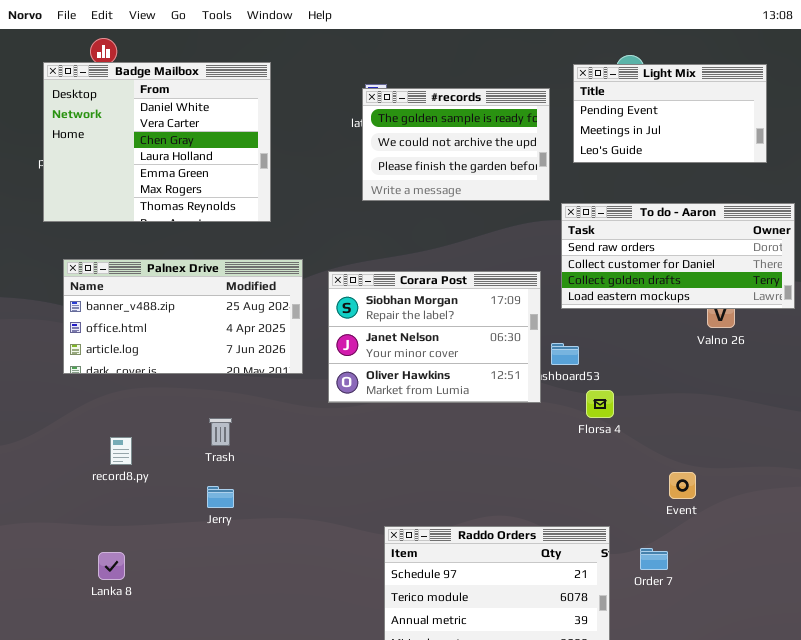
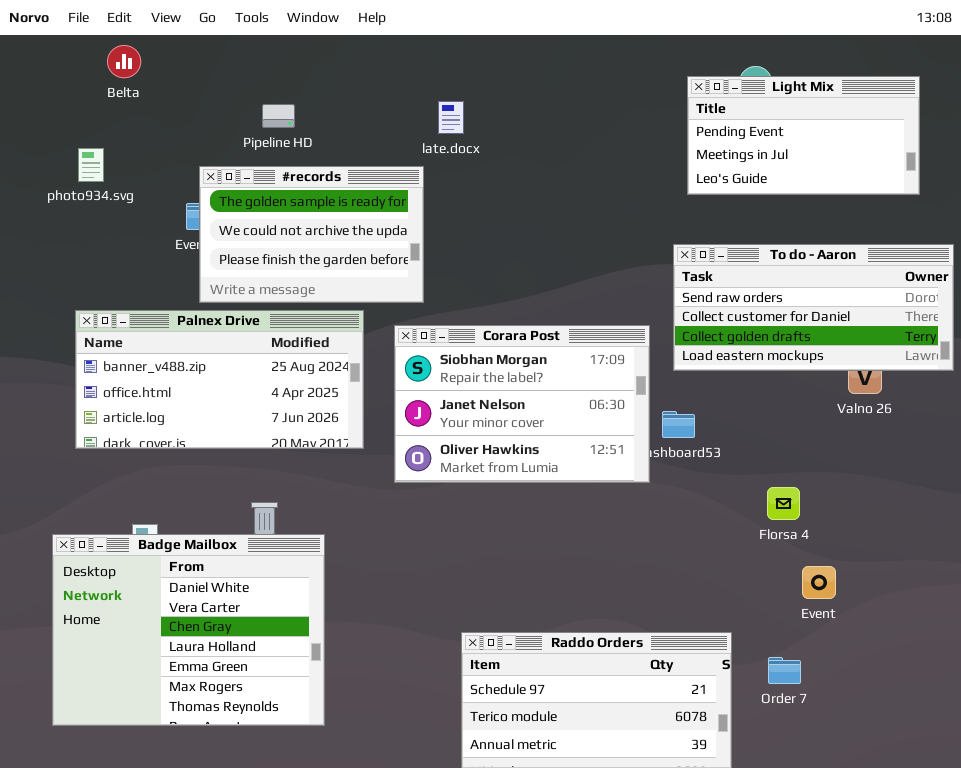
Badge Mailbox: [43,62,271,222] -> [52,534,325,726], moved
#records: [362,88,550,201] -> [199,166,424,303], moved
Florsa 4: [586,390,614,418] -> [767,487,800,520], moved

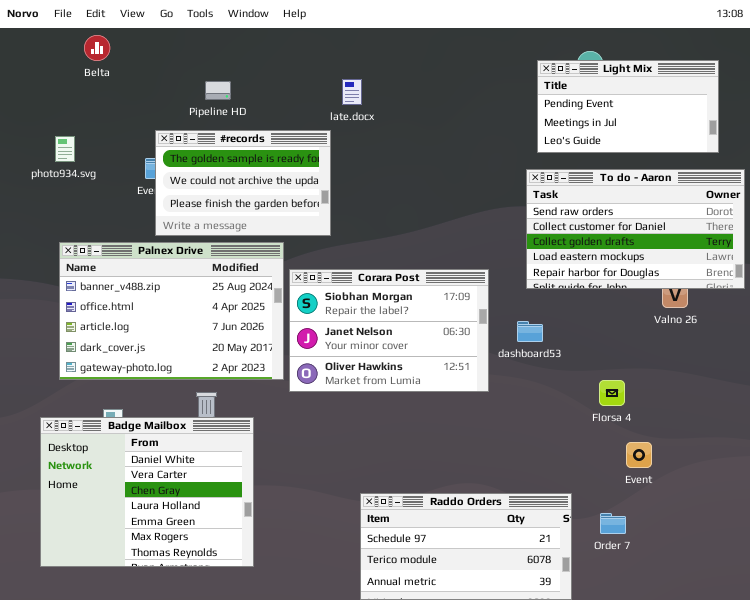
photo934.svg: [78,148,104,182] -> [55,136,75,162], moved
To do - Aaron: [673,244,954,371] -> [526,169,745,289], resized
Palnex Drive: [75,310,364,449] -> [59,242,284,380], resized
Corara Post: [394,325,650,483] -> [289,269,489,392], moved

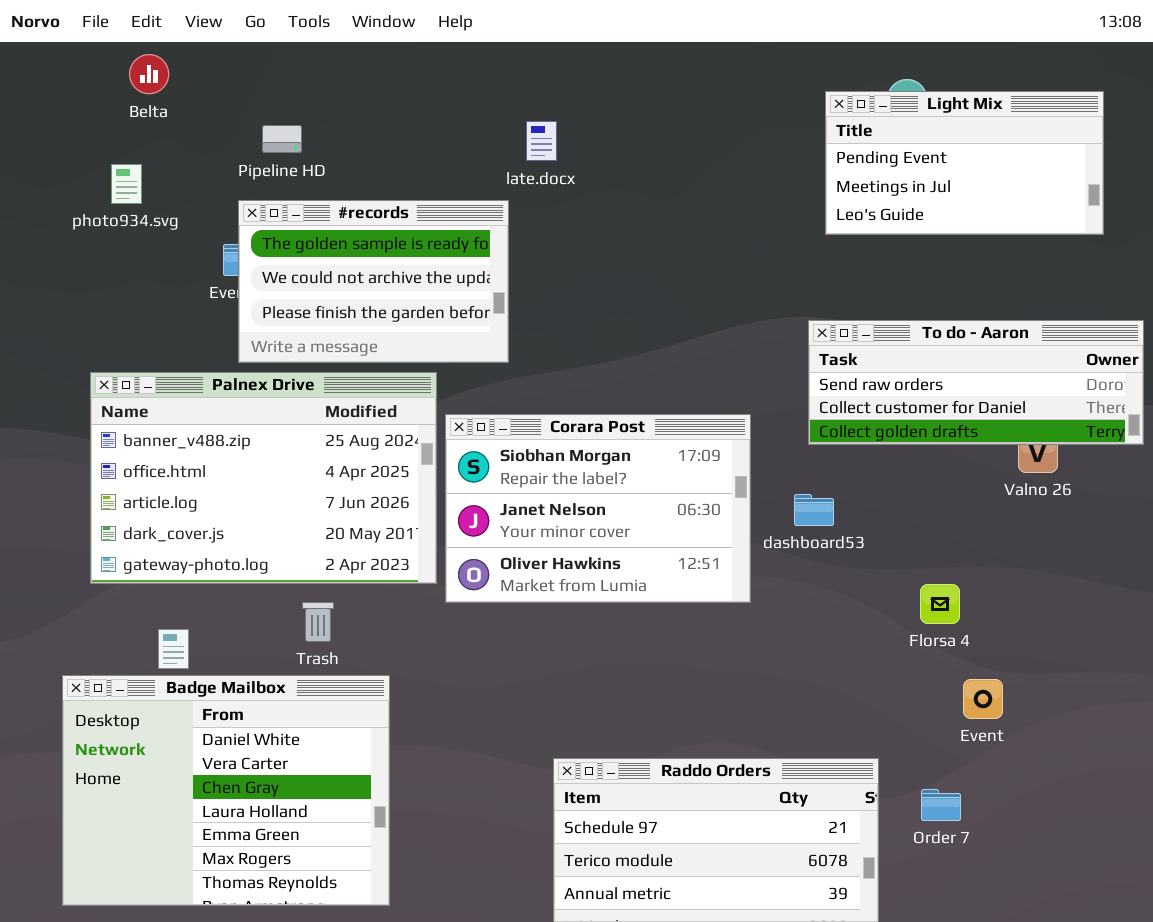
Pipeline HD: [205,81,231,100] -> [262,125,302,153], moved
photo934.svg: [55,136,75,162] -> [111,164,142,204], moved
To do - Aaron: [526,169,745,289] -> [808,320,1144,445], resized
Badge Mailbox: [40,417,254,567] -> [62,675,390,906], moved

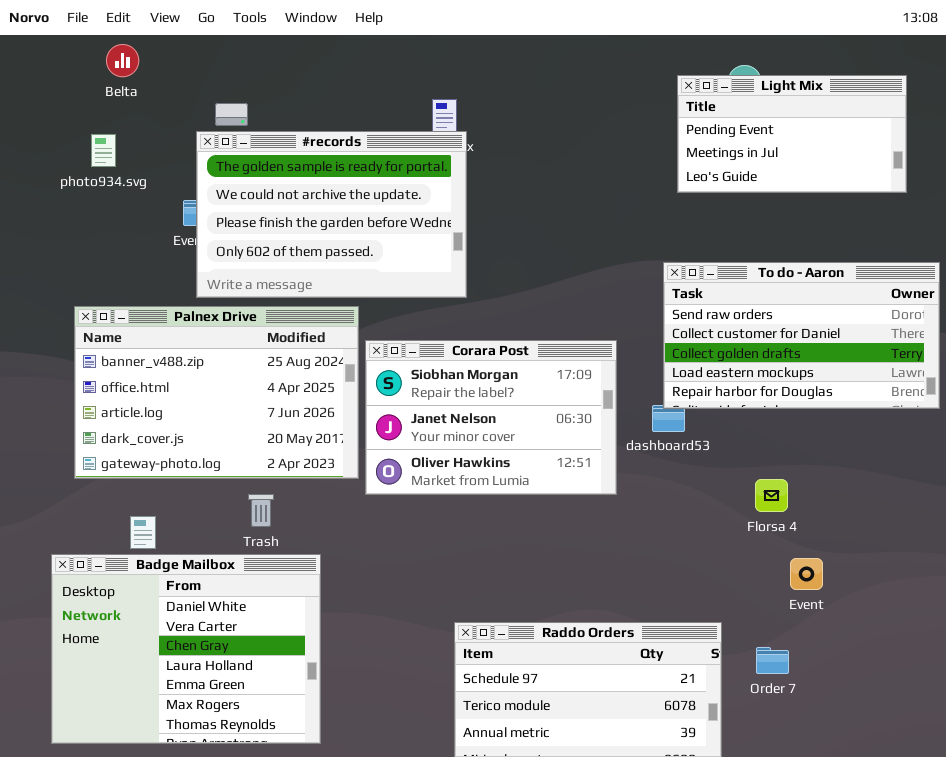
#records: [238,200,509,363] -> [196,131,467,298], resized
To do - Aaron: [808,320,1144,445] -> [663,262,940,409], resized

